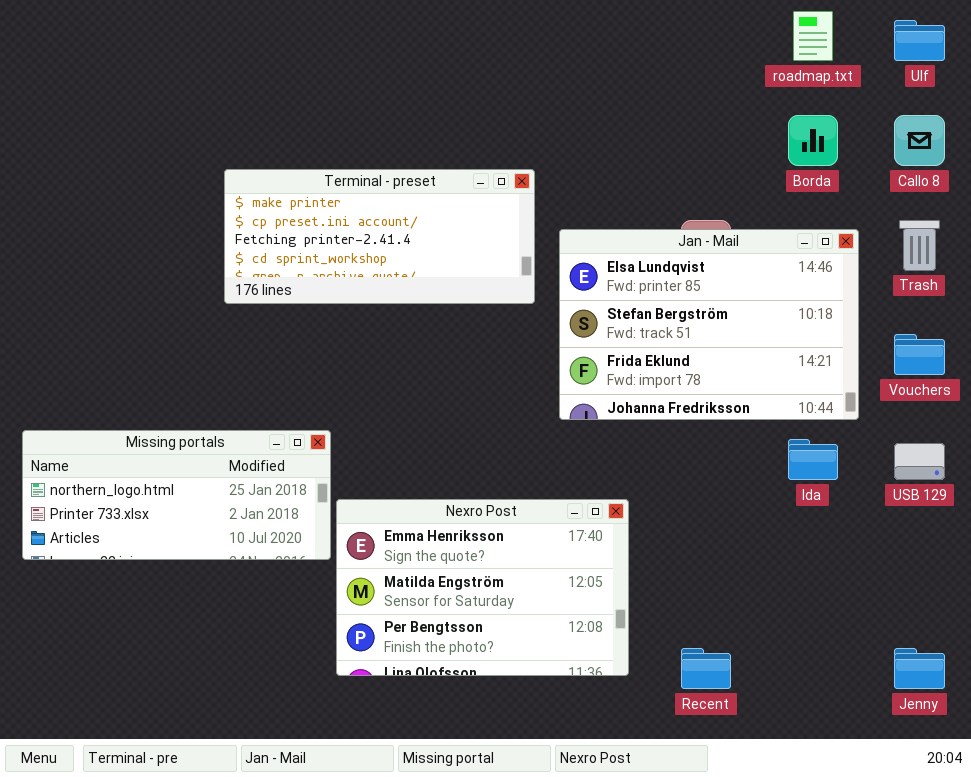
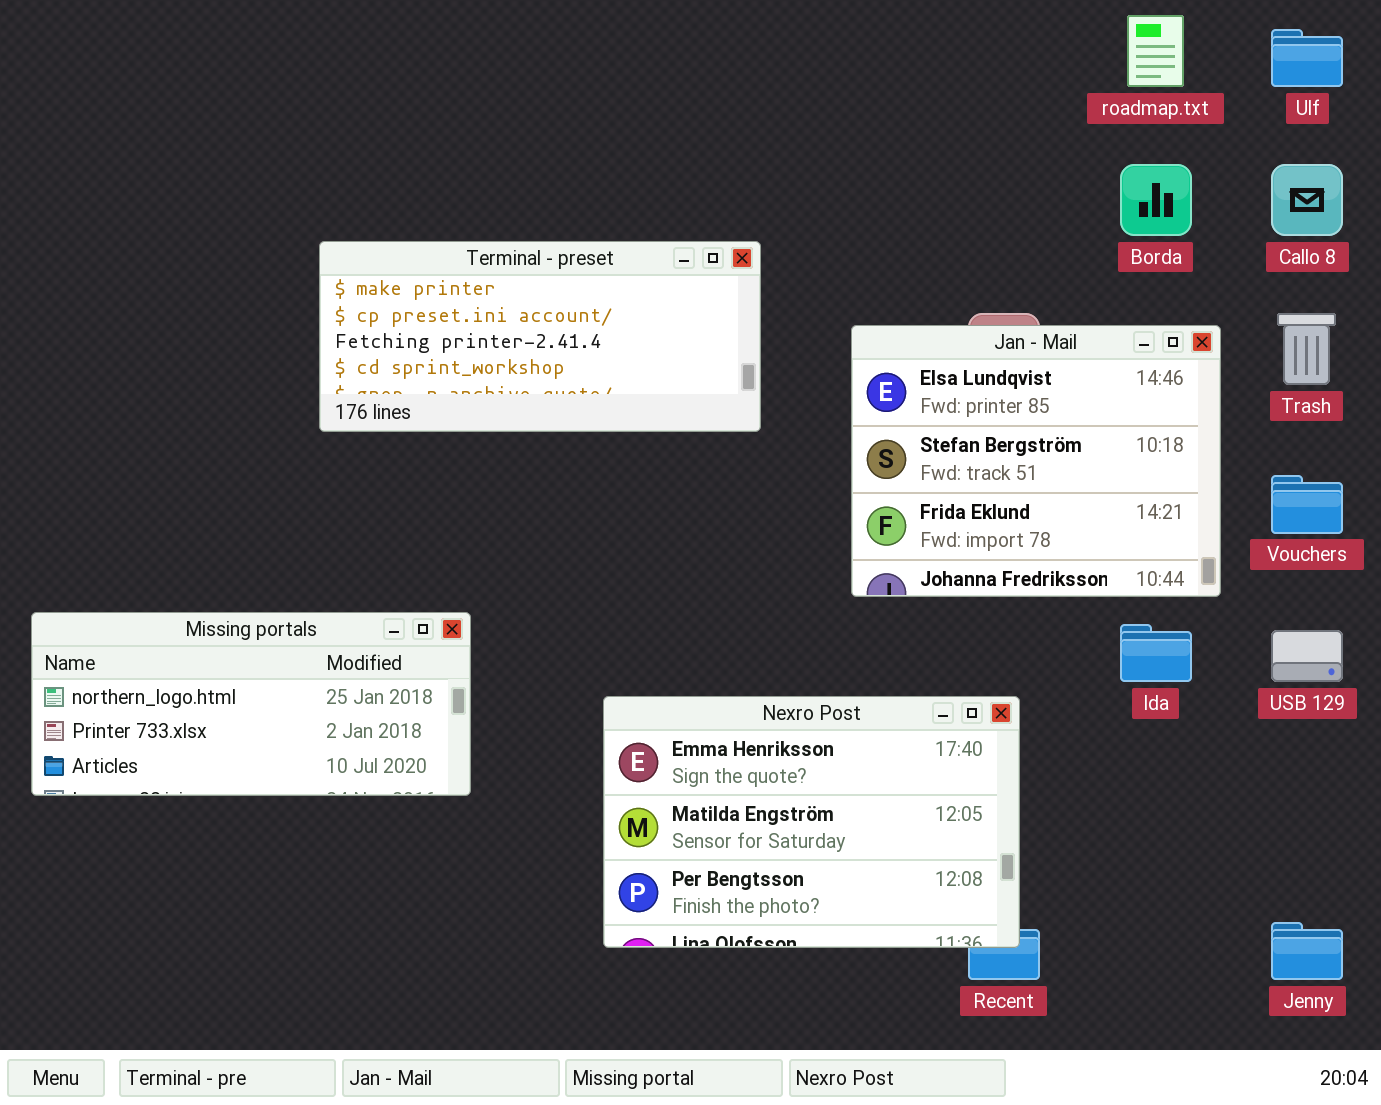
Jan - Mail: [559,229,859,420] -> [851,325,1221,597], resized
Nexro Post: [336,499,629,676] -> [603,696,1020,948], moved

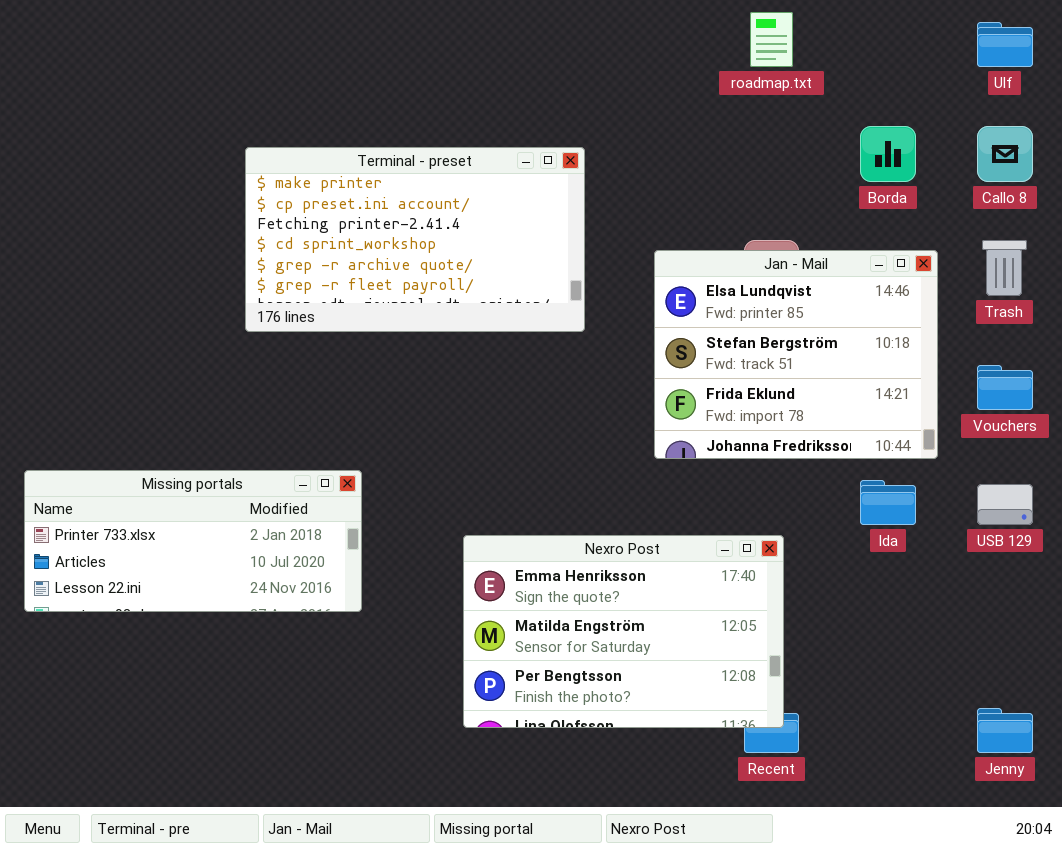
roadmap.txt: [1127,15,1184,87] -> [750,12,793,67], moved
Terminal - preset: [319,241,761,432] -> [245,147,585,332], resized
Missing portals: [31,612,471,796] -> [24,470,362,612], scrolled down 1 row

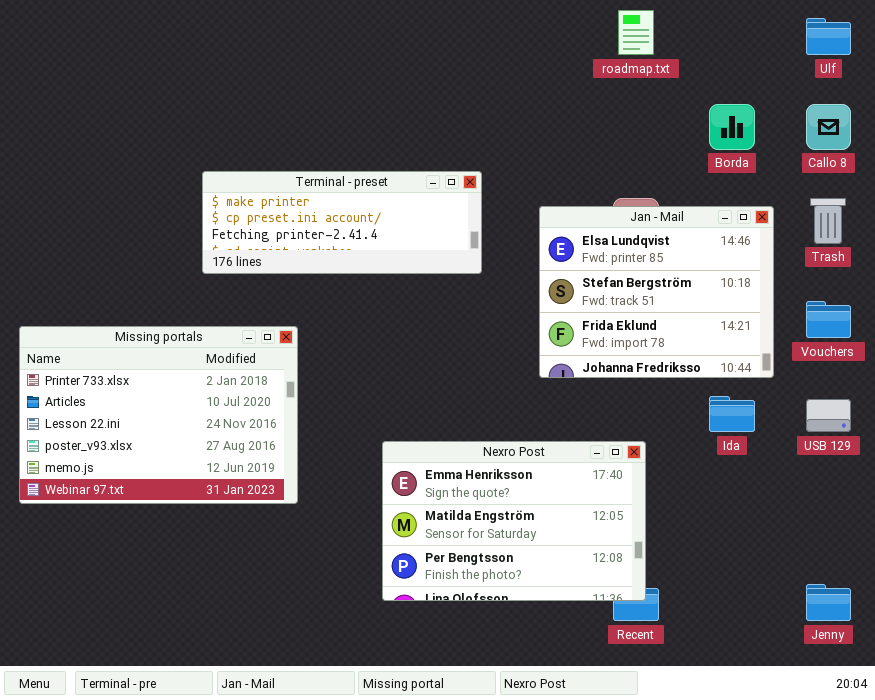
Terminal - preset: [245,147,585,332] -> [202,171,482,274], resized
Missing portals: [24,470,362,612] -> [19,326,298,504], resized

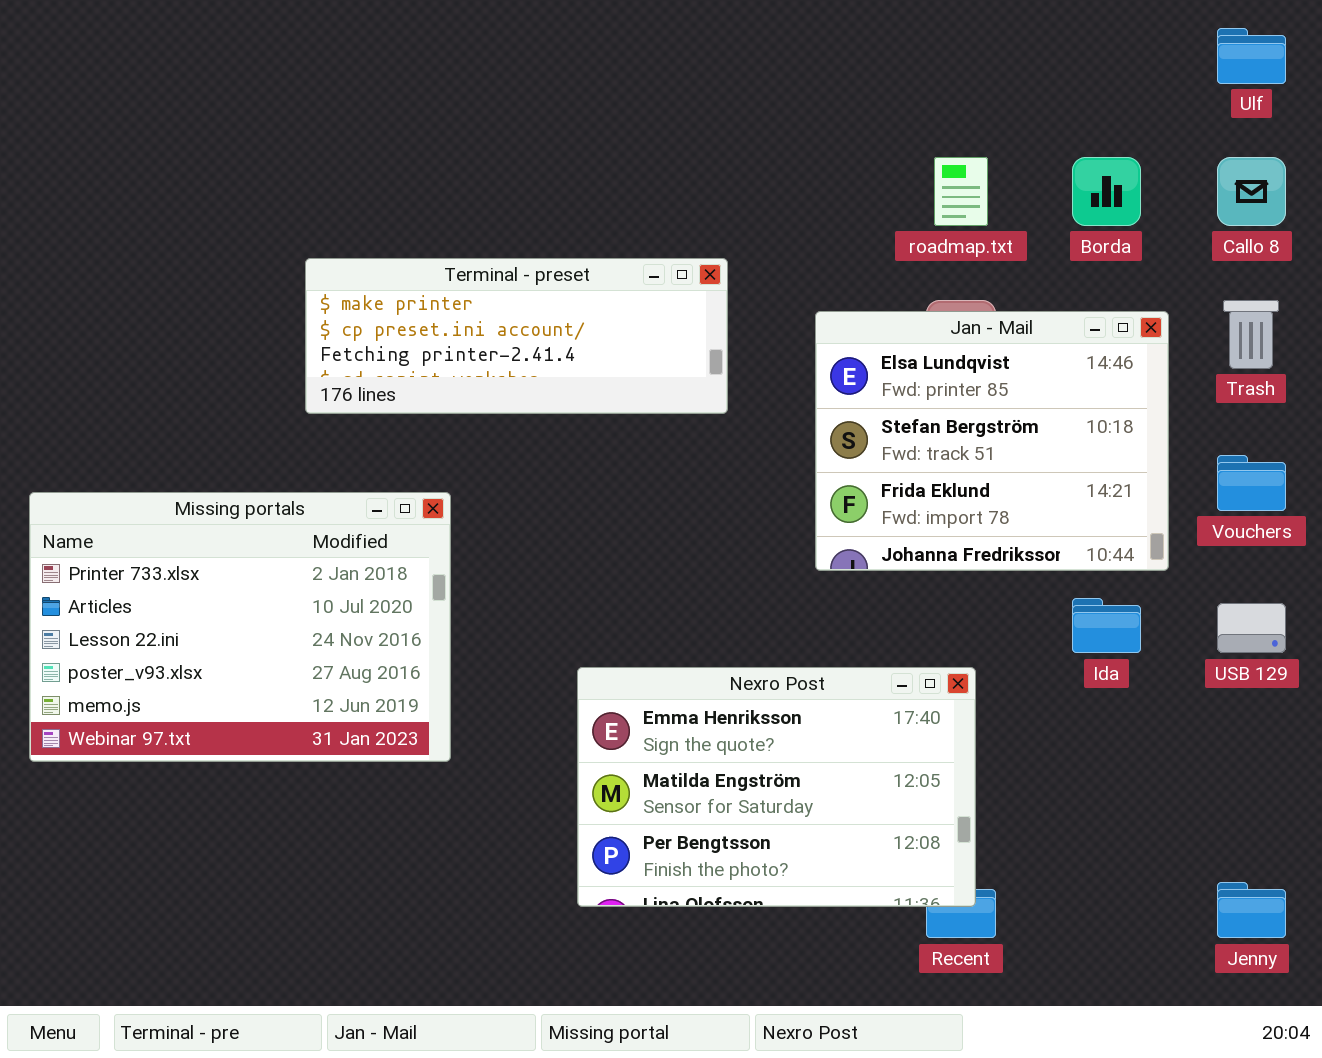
roadmap.txt: [618,10,654,55] -> [934,157,988,226], moved

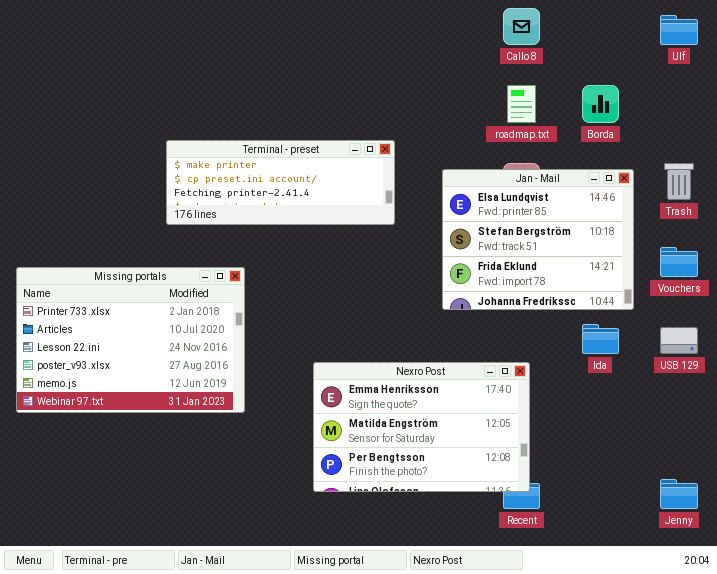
Callo 8: [1217,157,1286,226] -> [503,8,540,45], moved

